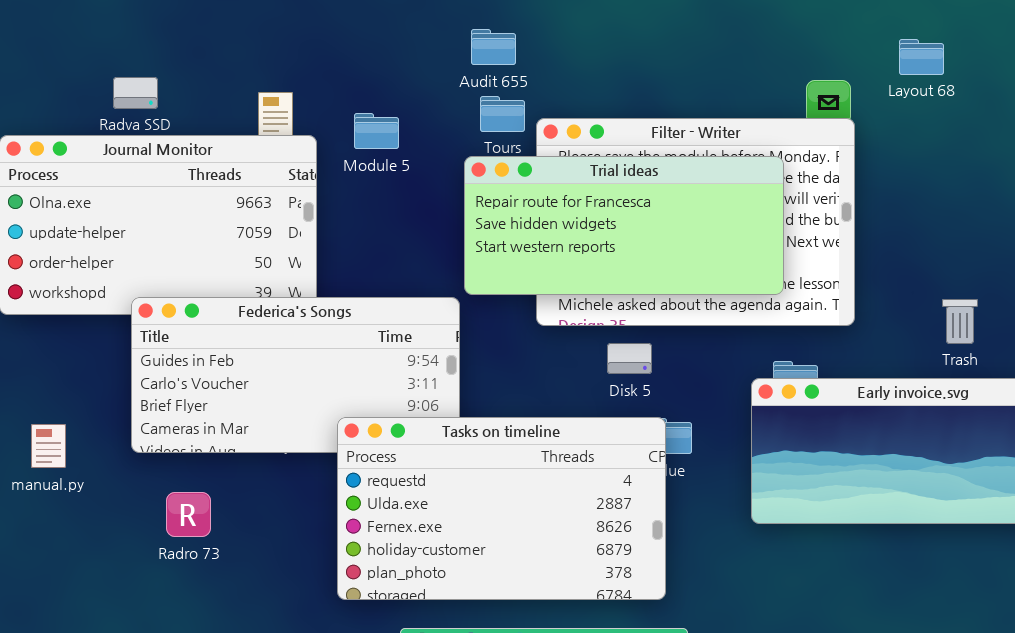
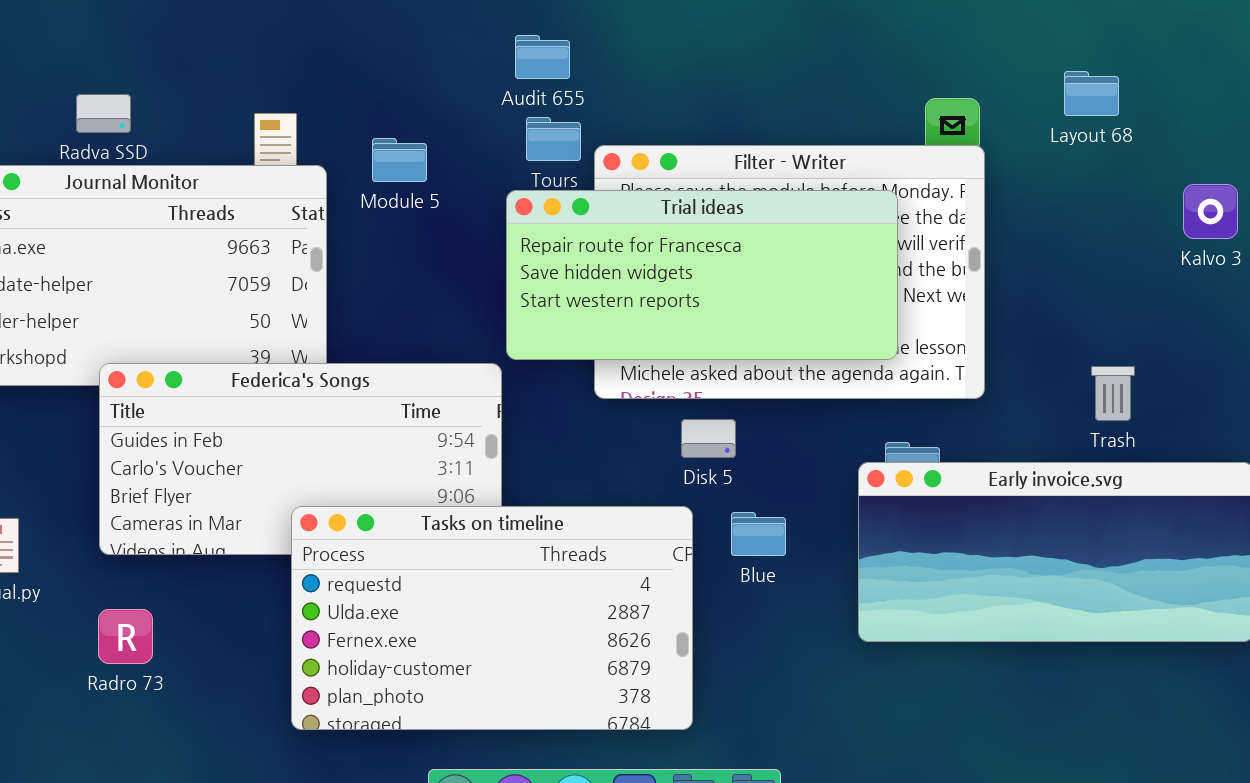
Layout 68: [899,39,944,75] -> [1064,71,1119,116], moved
Tasks on timeline: [337,417,666,600] -> [291,506,693,730], moved
Radro 73: [166,492,211,537] -> [98,609,153,664], moved

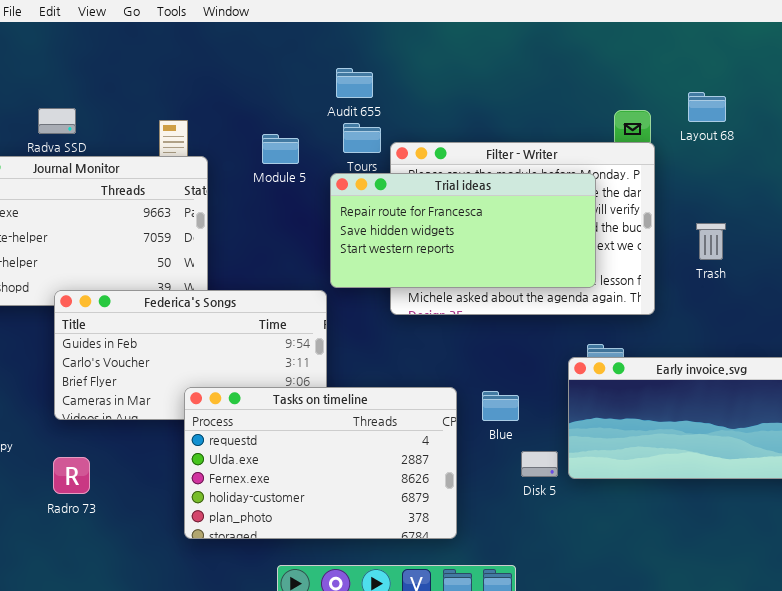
Layout 68: [1064,71,1119,116] -> [688,92,726,122], moved
Module 5: [372,138,427,182] -> [262,134,299,164], moved
Trash: [1091,366,1135,421] -> [696,223,726,260], moved
Disk 5: [681,419,736,458] -> [521,451,558,477], moved

